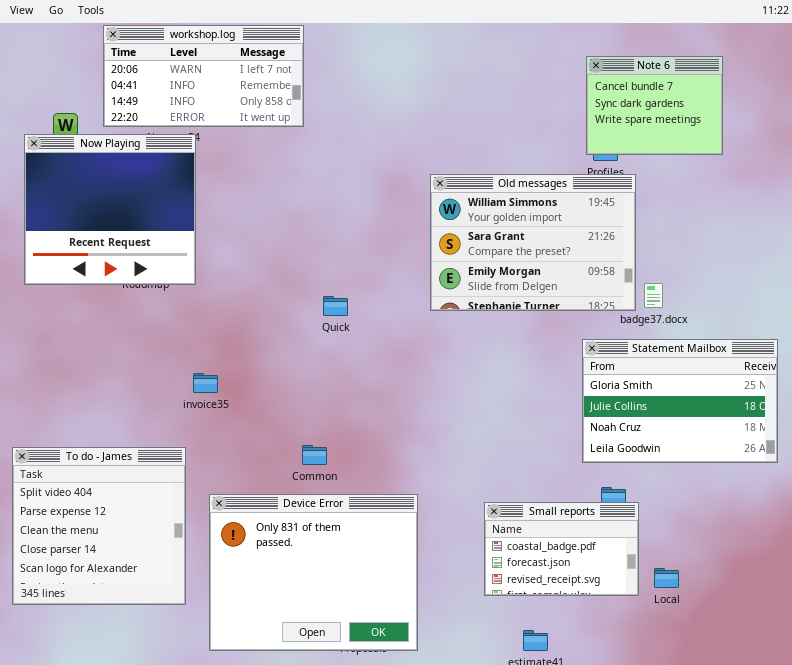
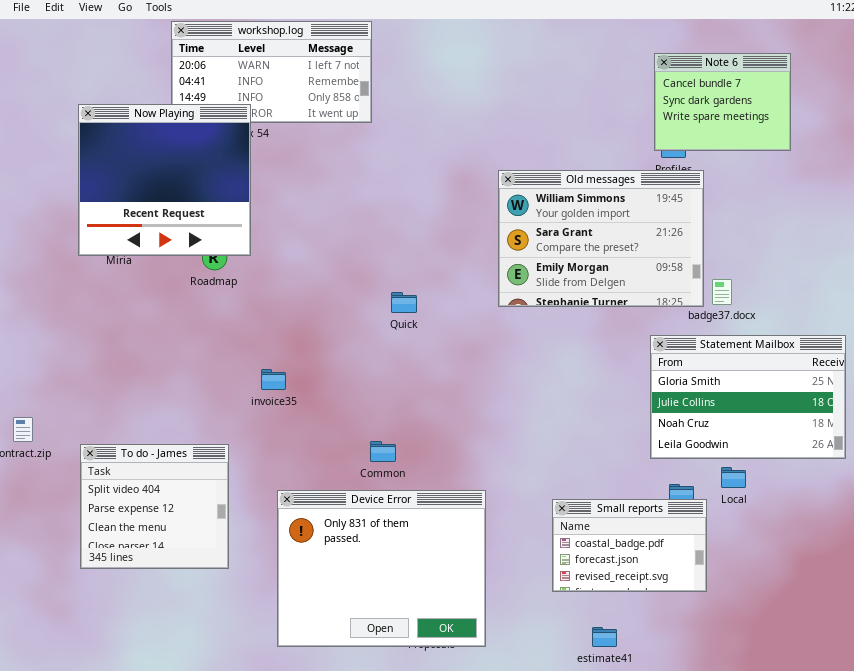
Now Playing: [24,134,196,285] -> [78,104,251,256], moved
To do - James: [12,447,186,605] -> [80,444,229,569], resized
Local: [654,568,679,588] -> [721,467,746,488], moved

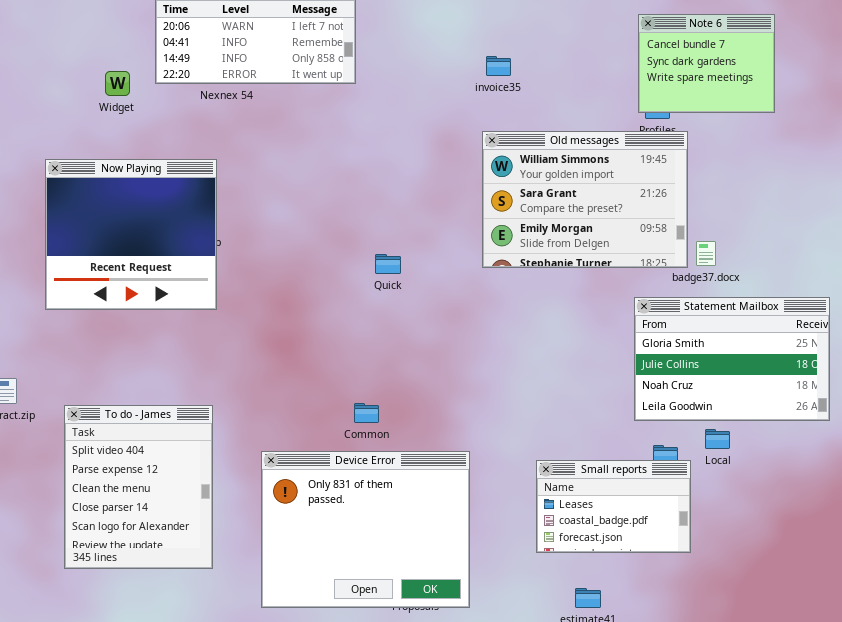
Now Playing: [78,104,251,256] -> [45,159,217,310], moved
invoice35: [261,369,286,390] -> [486,56,511,76], moved
To do - James: [80,444,229,569] -> [64,405,213,569], resized
Small reports: [552,499,707,592] -> [536,460,691,553], scrolled up 1 row

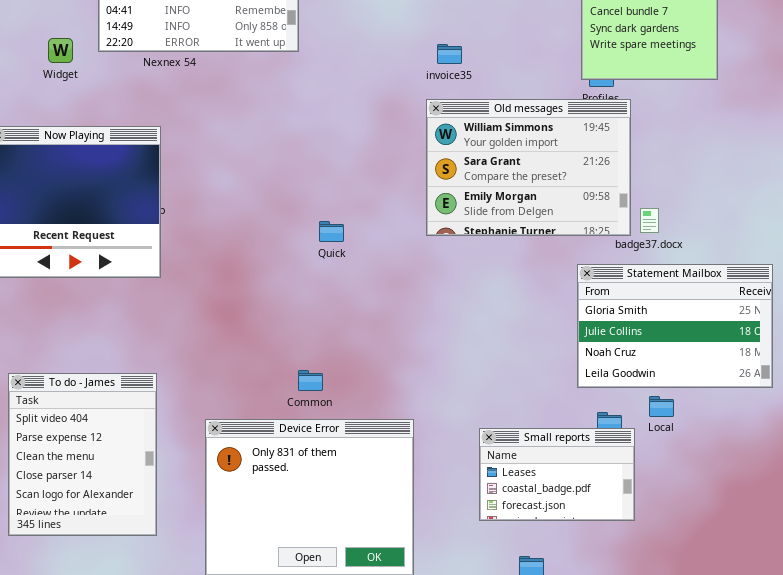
invoice35: [486,56,511,76] -> [437,44,462,64], moved

